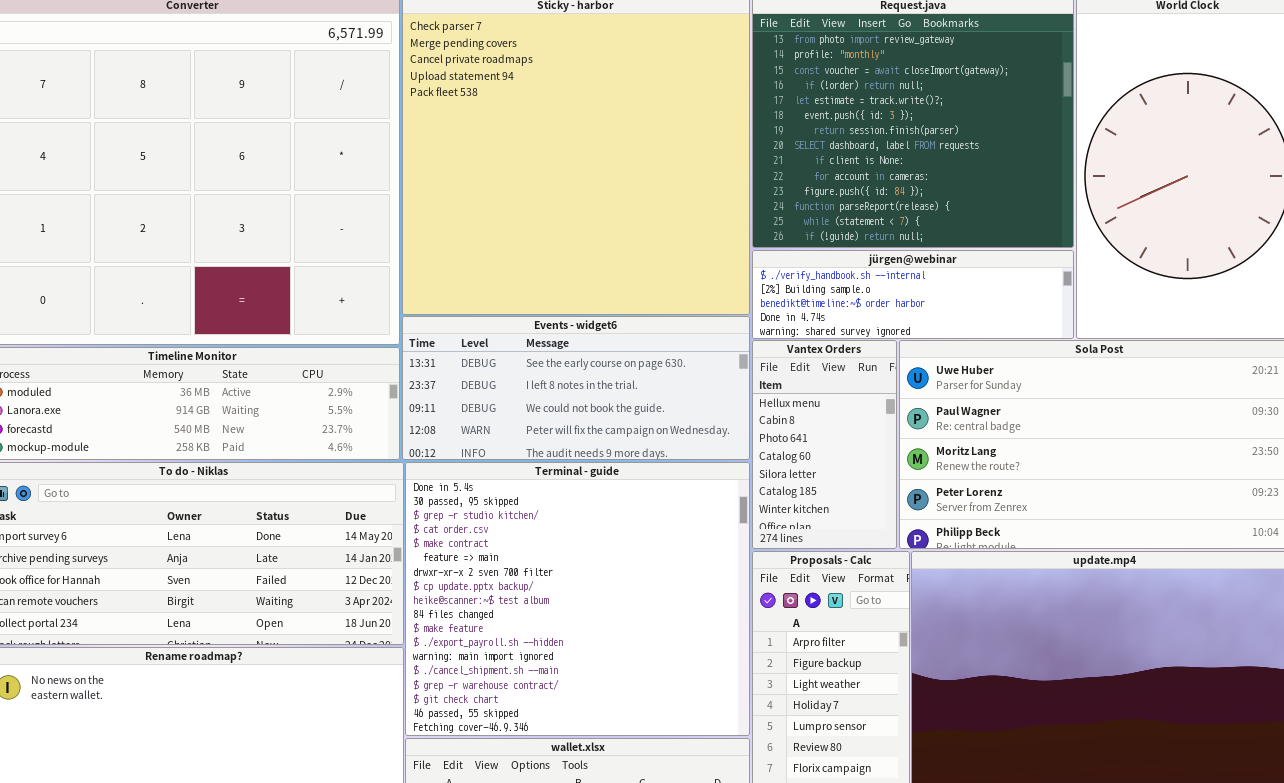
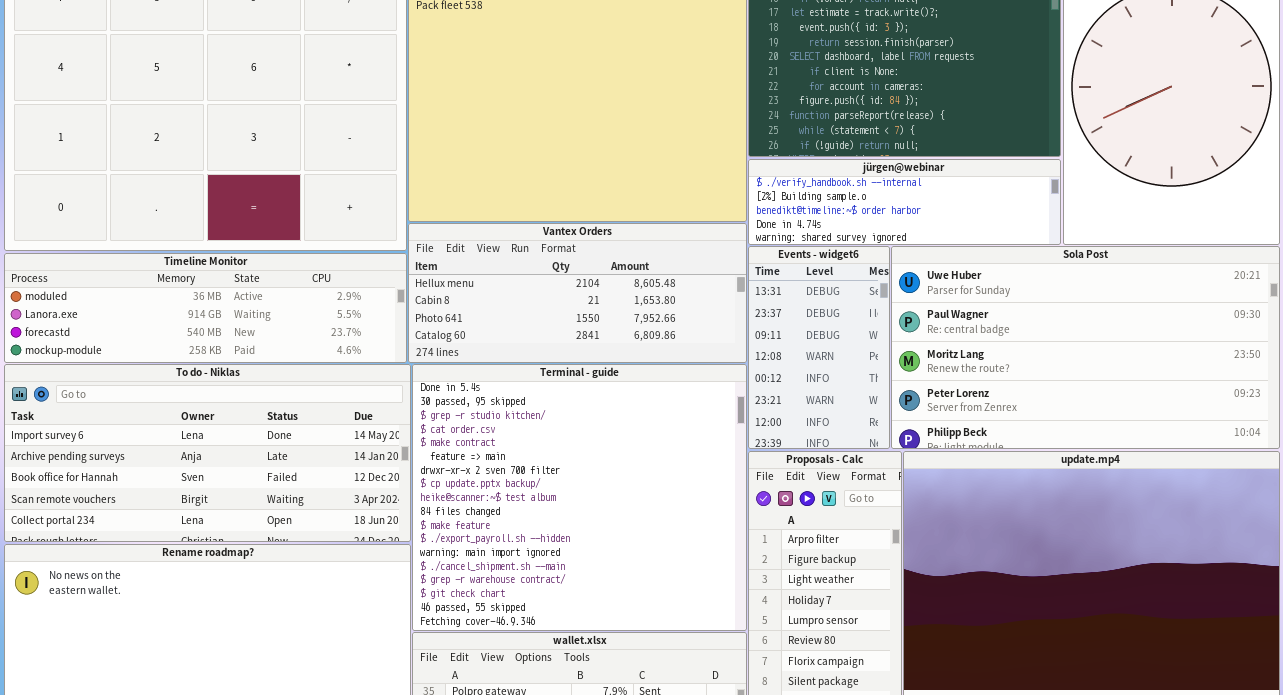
Events - widget6: [402,316,750,460] -> [748,246,890,449], moved, resized
Vantex Orders: [752,340,897,549] -> [408,223,747,363], moved, resized

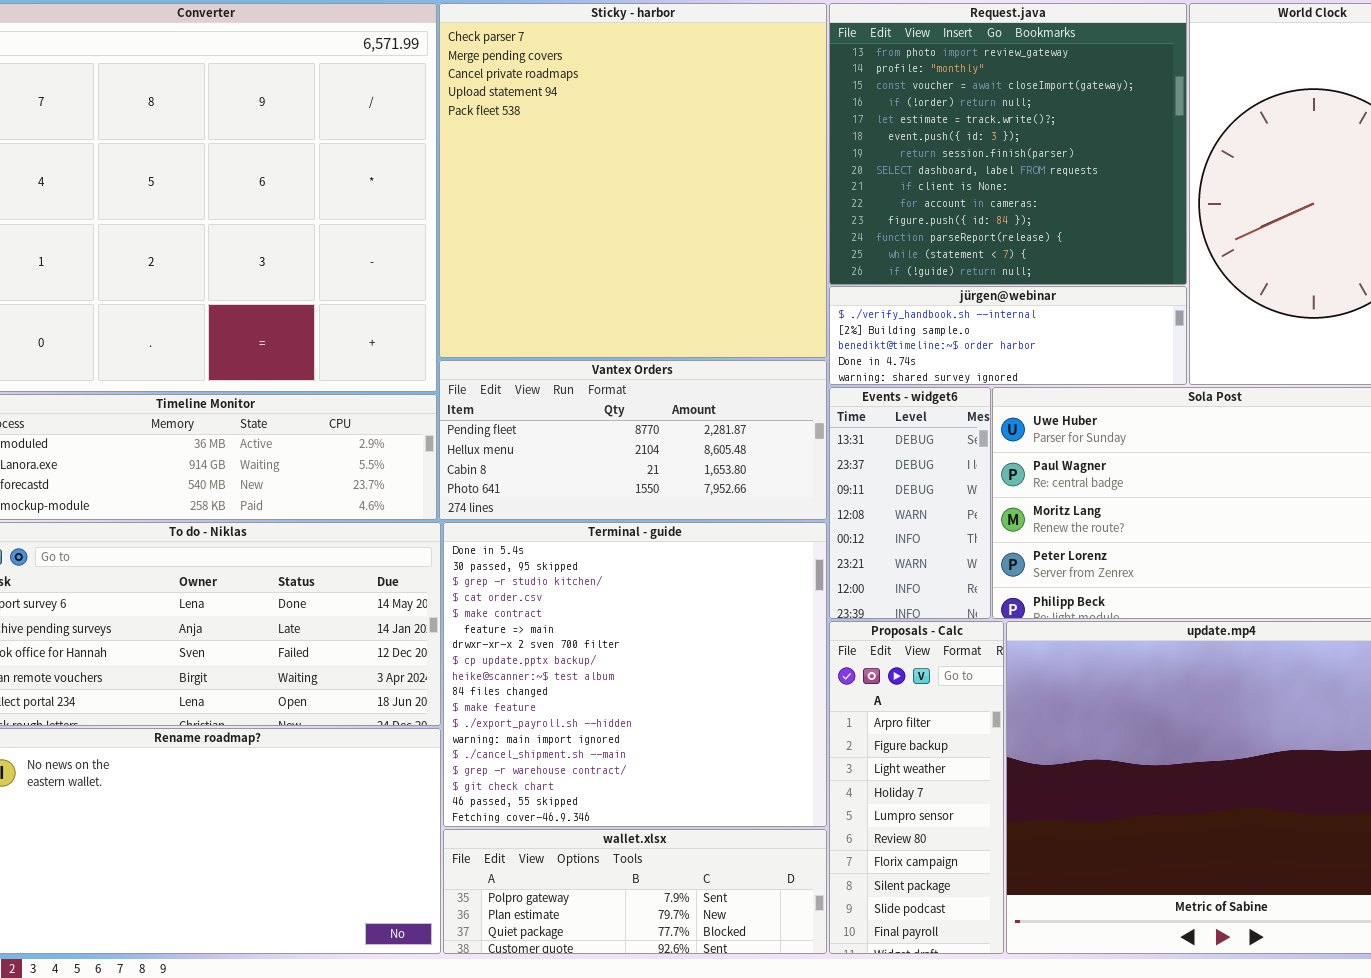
Vantex Orders: [408,223,747,363] -> [439,360,827,520], scrolled up 1 row

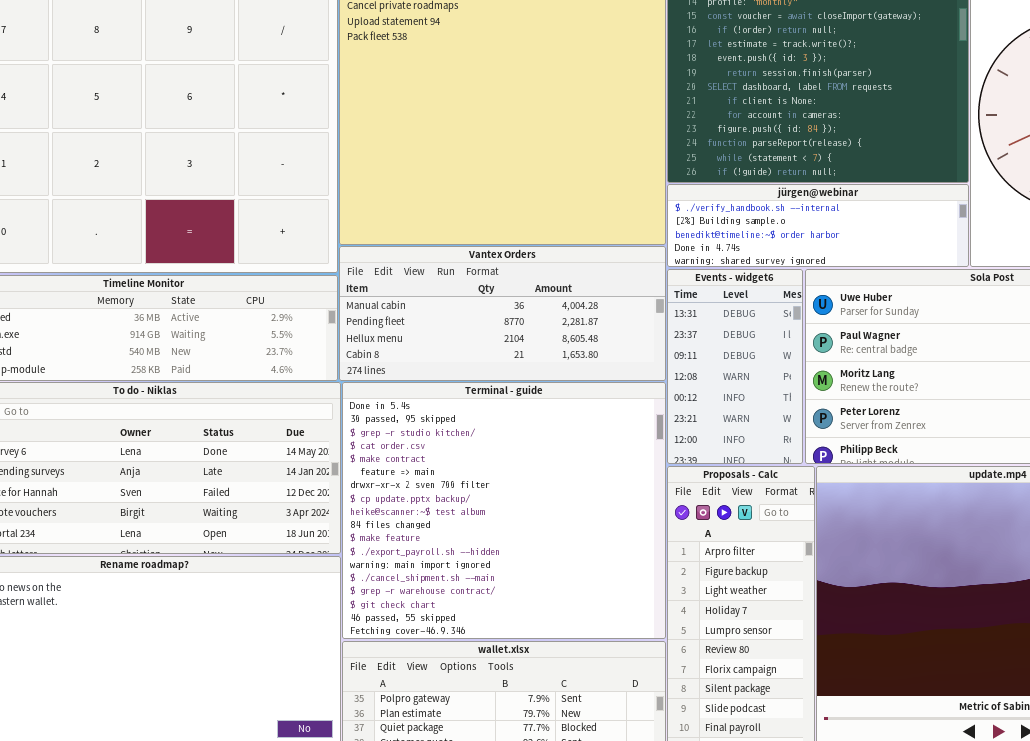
Vantex Orders: [439,360,827,520] -> [339,246,666,381], scrolled up 1 row

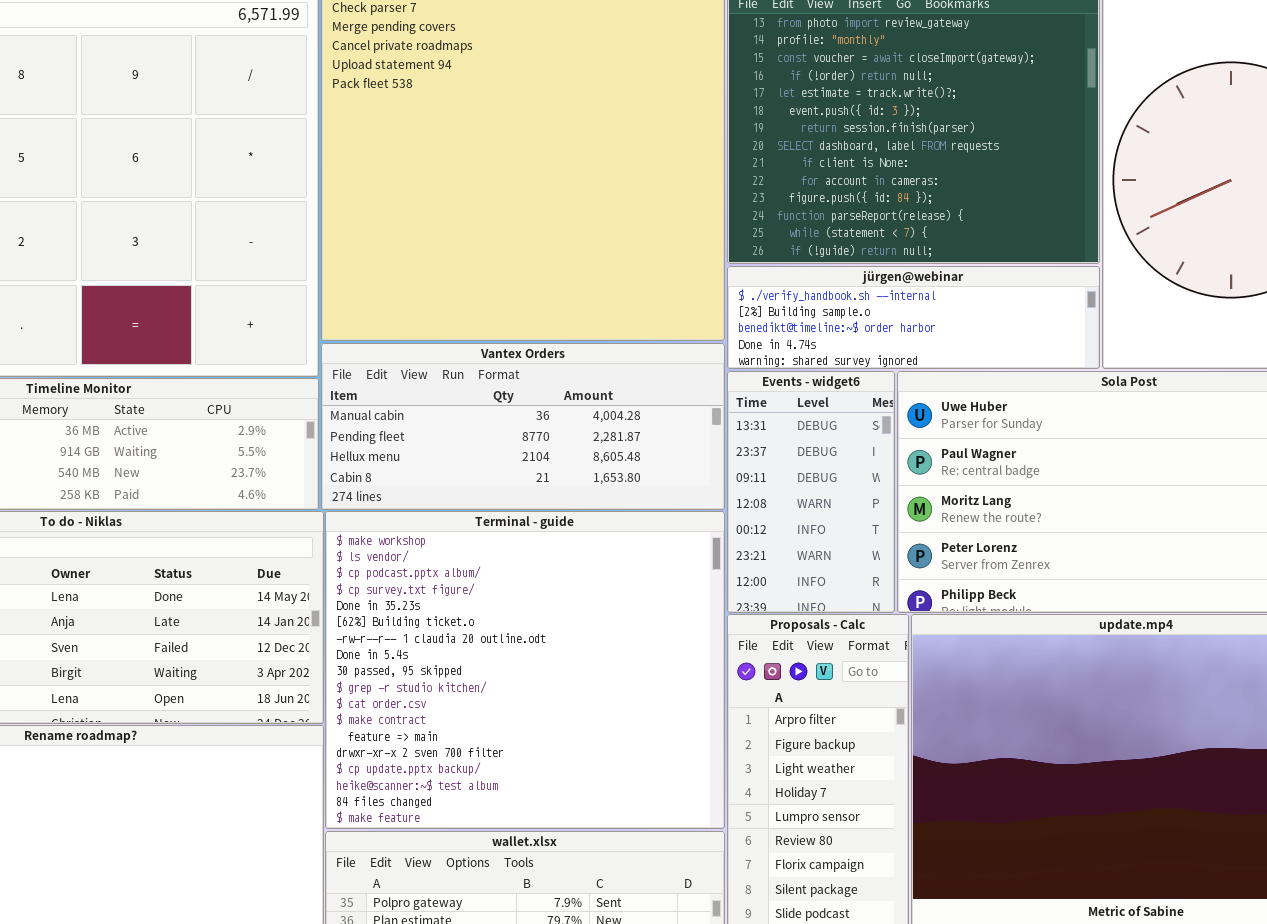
Terminal - guide: [342,382,666,639] -> [325,511,725,829], scrolled up 7 rows

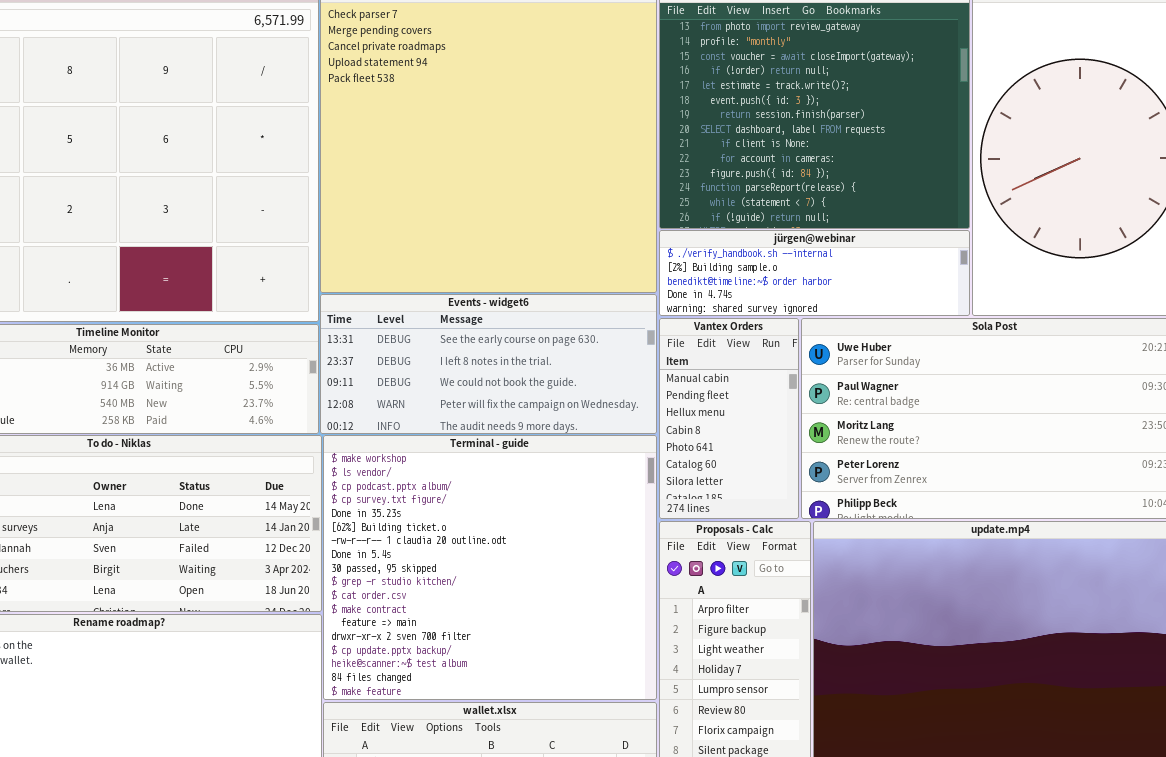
Vantex Orders: [321,343,725,510] -> [659,318,799,519], moved, resized
Events - widget6: [727,371,895,613] -> [320,294,657,434], moved, resized

